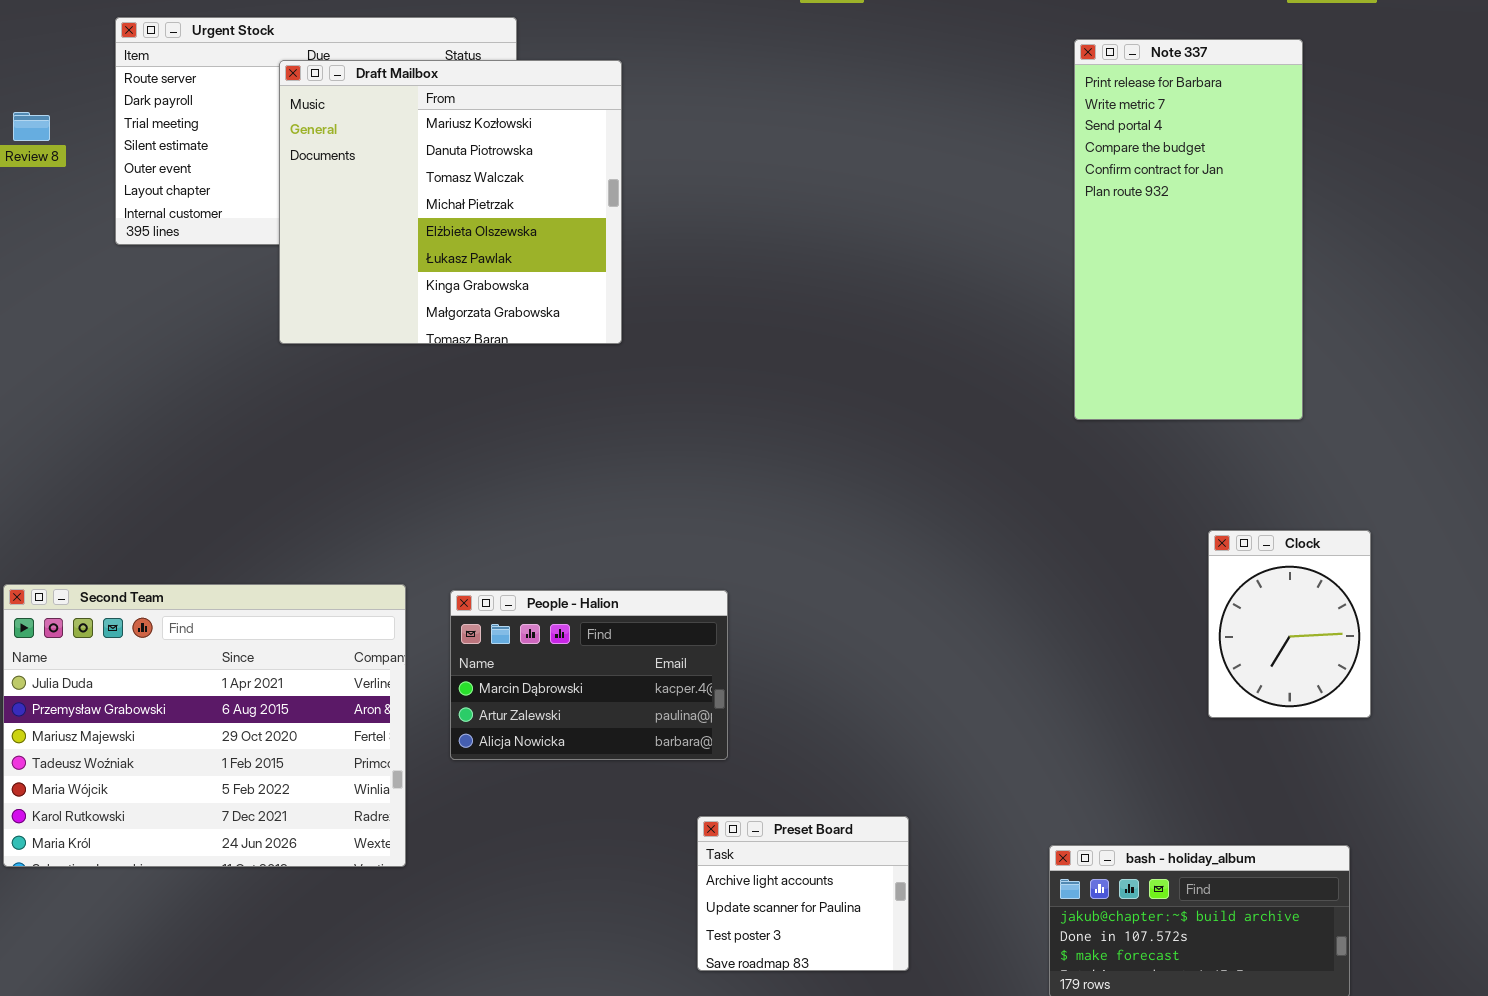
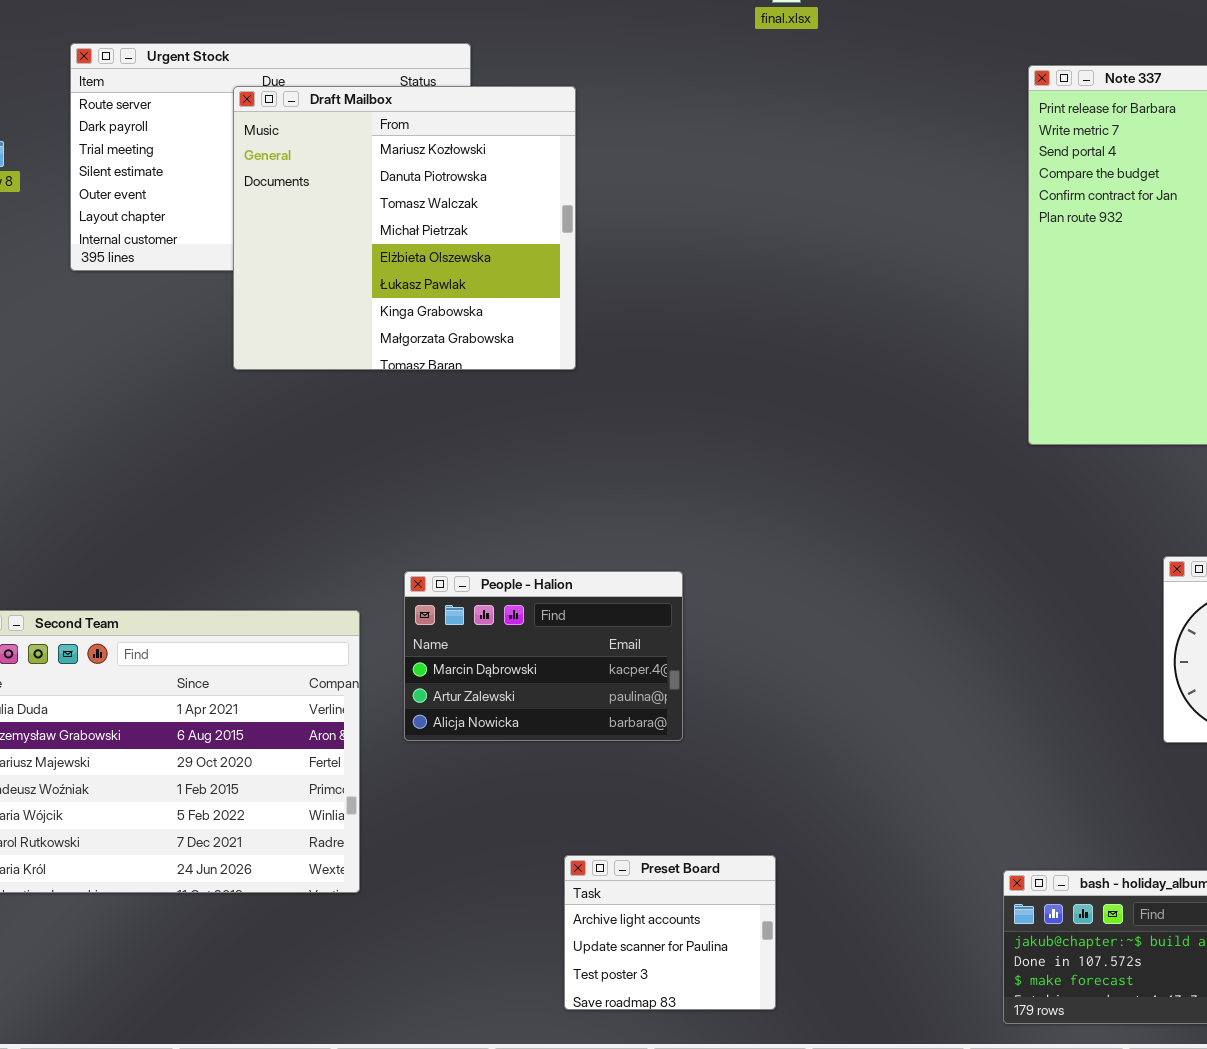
People - Halion: [450,590,728,760] -> [404,571,683,741], moved
Preset Board: [697,816,909,971] -> [564,855,776,1010], moved

